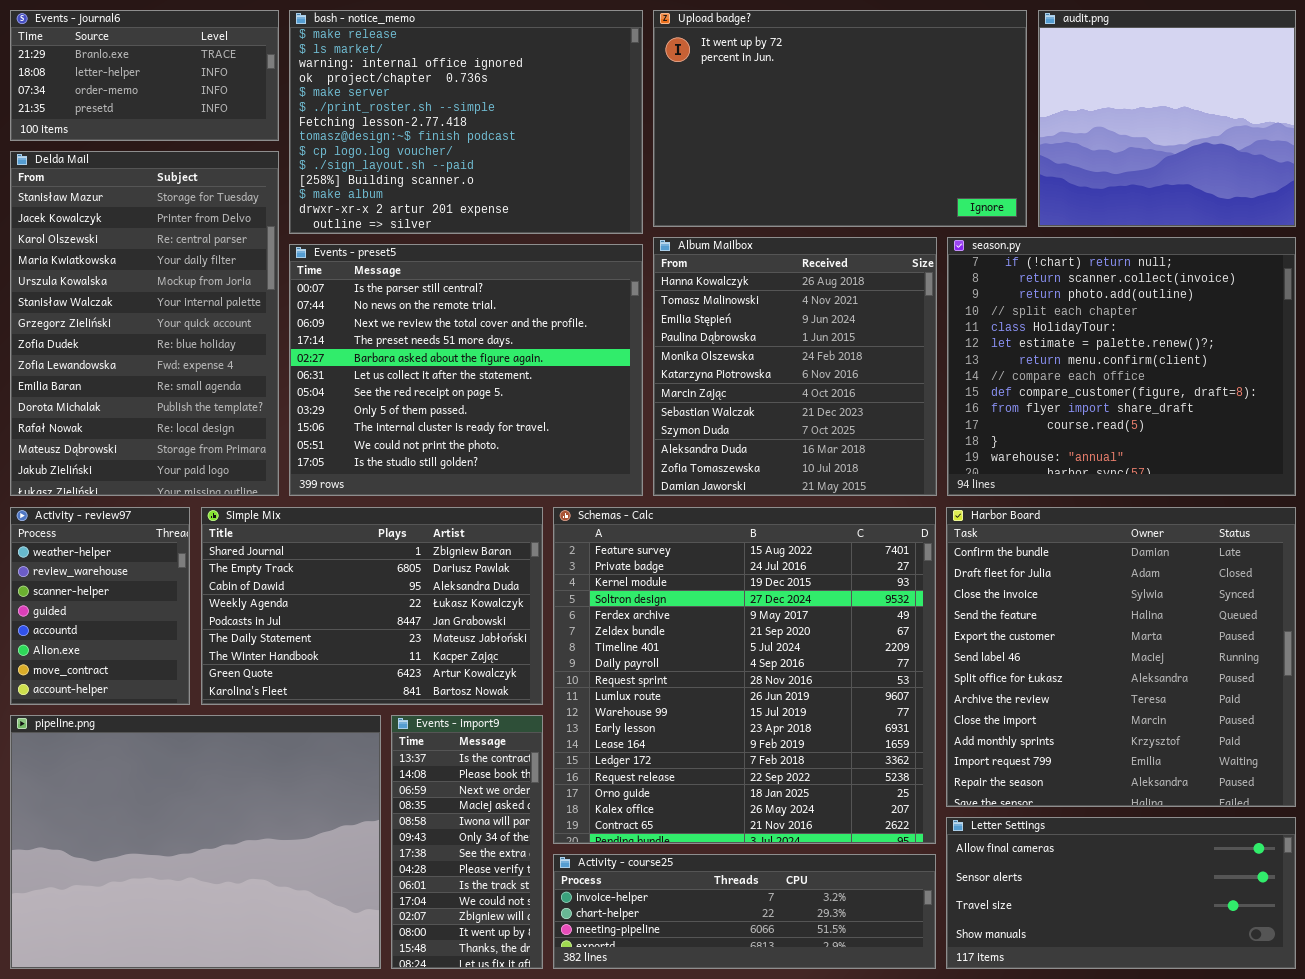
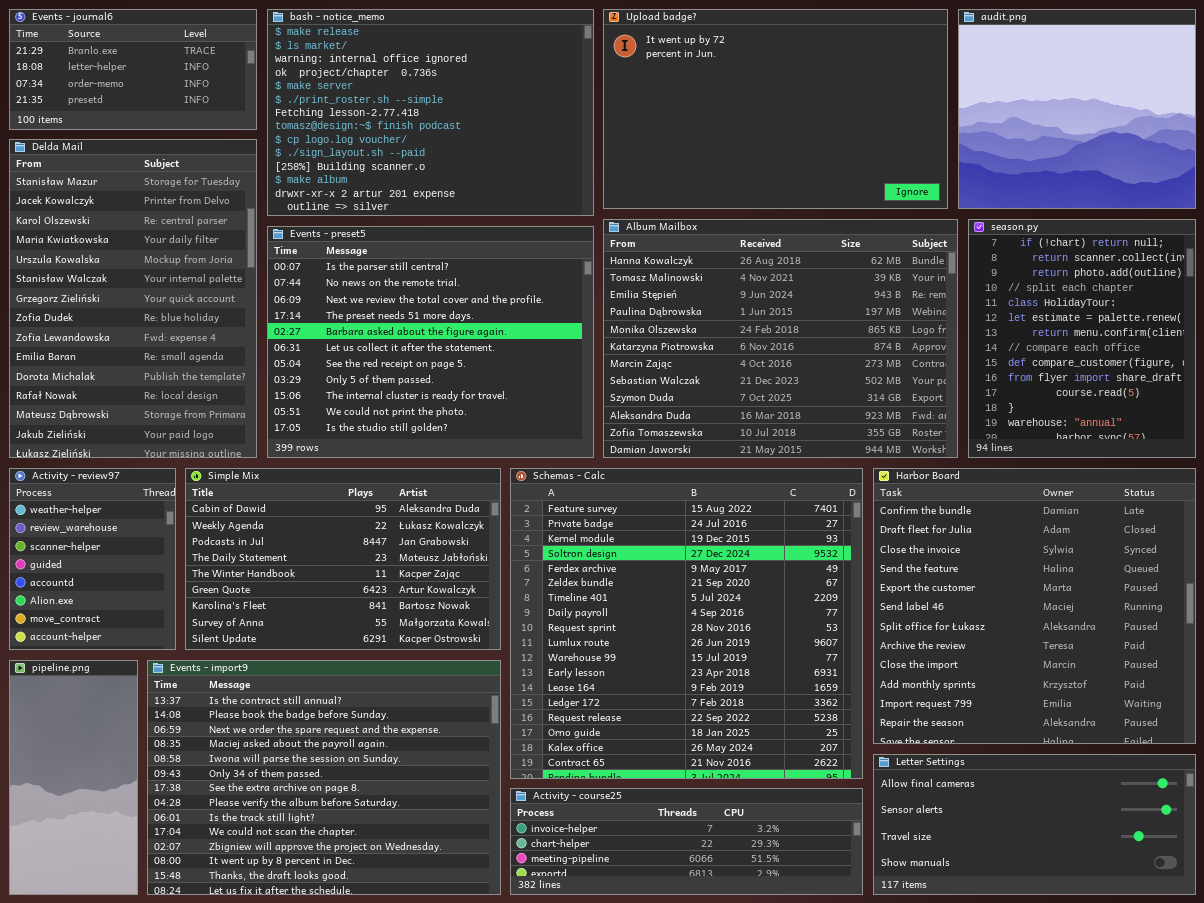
Album Mailbox: [653,237,937,496] -> [603,219,958,458], resized
season.py: [947,237,1296,496] -> [968,219,1196,458], resized
Simple Mix: [201,507,543,705] -> [185,468,501,650], scrolled down 2 rows
pipeline.png: [10,715,381,969] -> [9,660,138,895], resized
Events - import9: [391,715,543,969] -> [147,660,501,895], resized

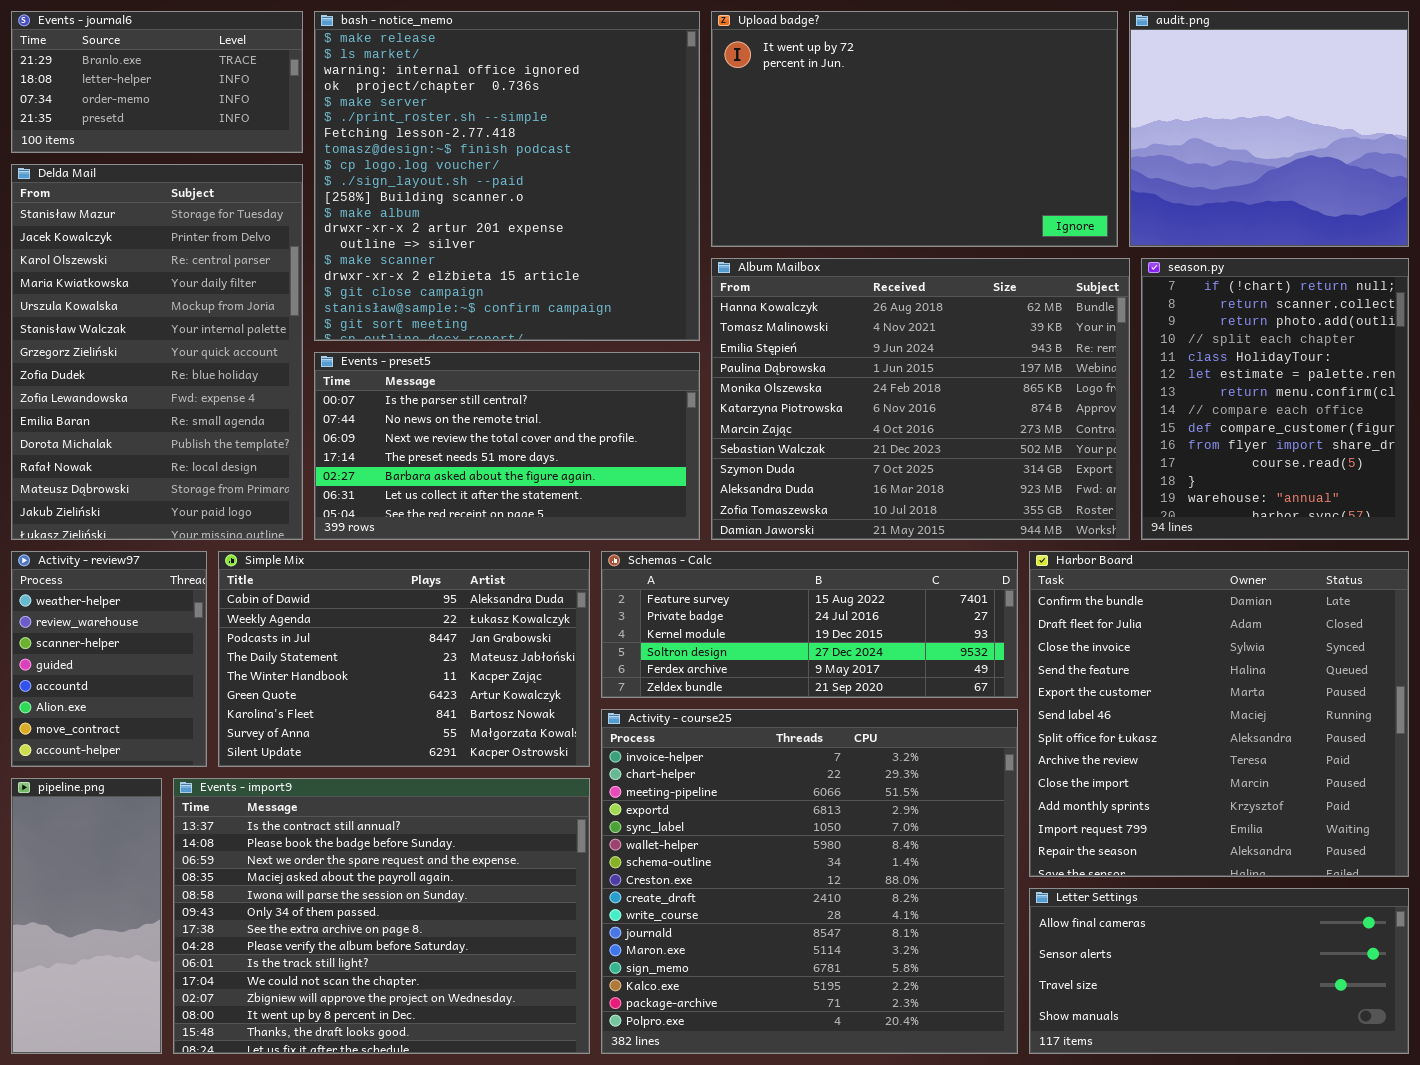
bash - notice_memo: [267,9,594,216] -> [314,11,700,341], resized
Events - preset5: [267,226,594,458] -> [314,352,700,540], resized
Schemas - Calc: [510,468,863,779] -> [601,551,1018,698], resized
Activity - course25: [510,788,863,895] -> [601,709,1018,1054], resized

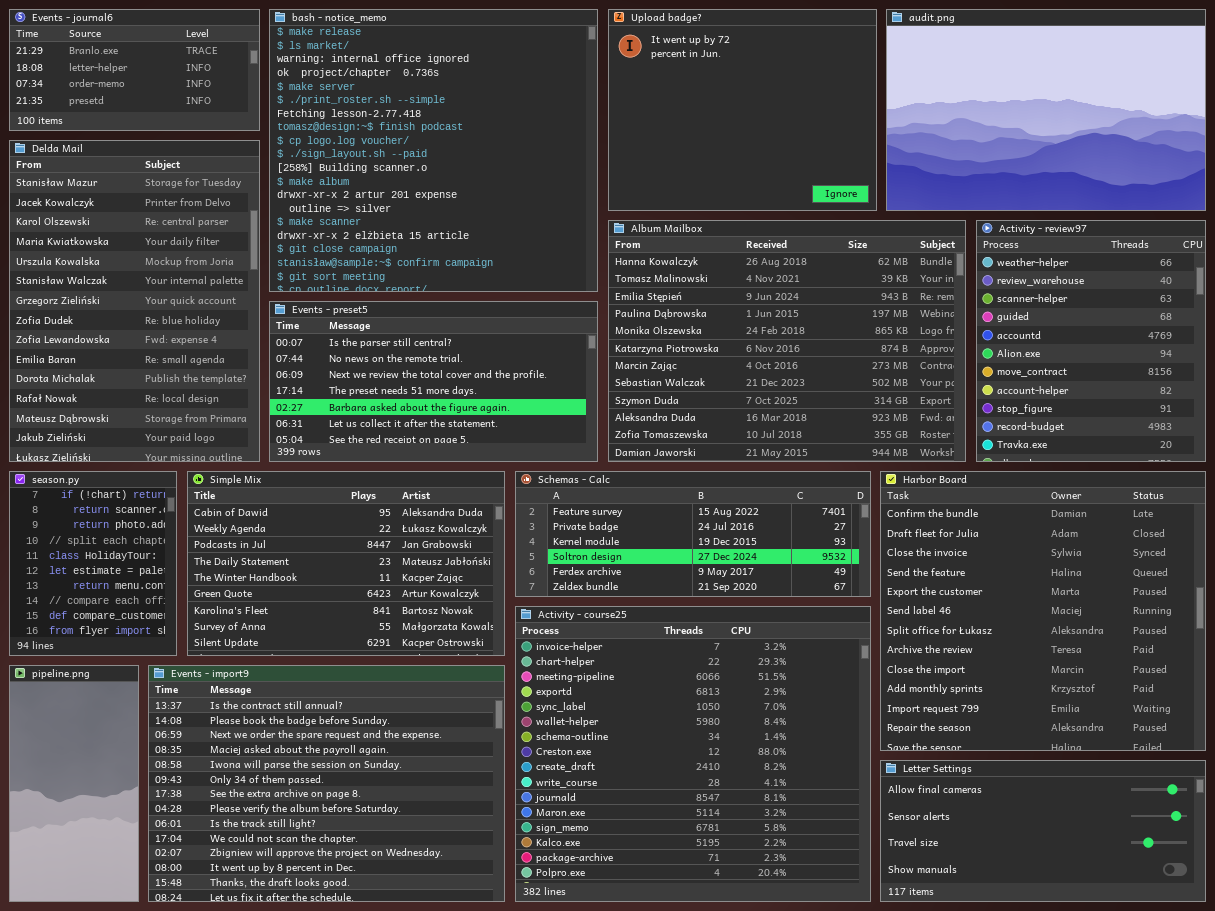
Upload badge?: [711,11,1118,247] -> [608,9,877,211], resized
audit.png: [1129,11,1409,247] -> [886,9,1206,211], resized
season.py: [1141,258,1409,540] -> [9,471,177,656], moved, resized
Activity - review97: [11,551,207,767] -> [976,220,1206,462], moved, resized

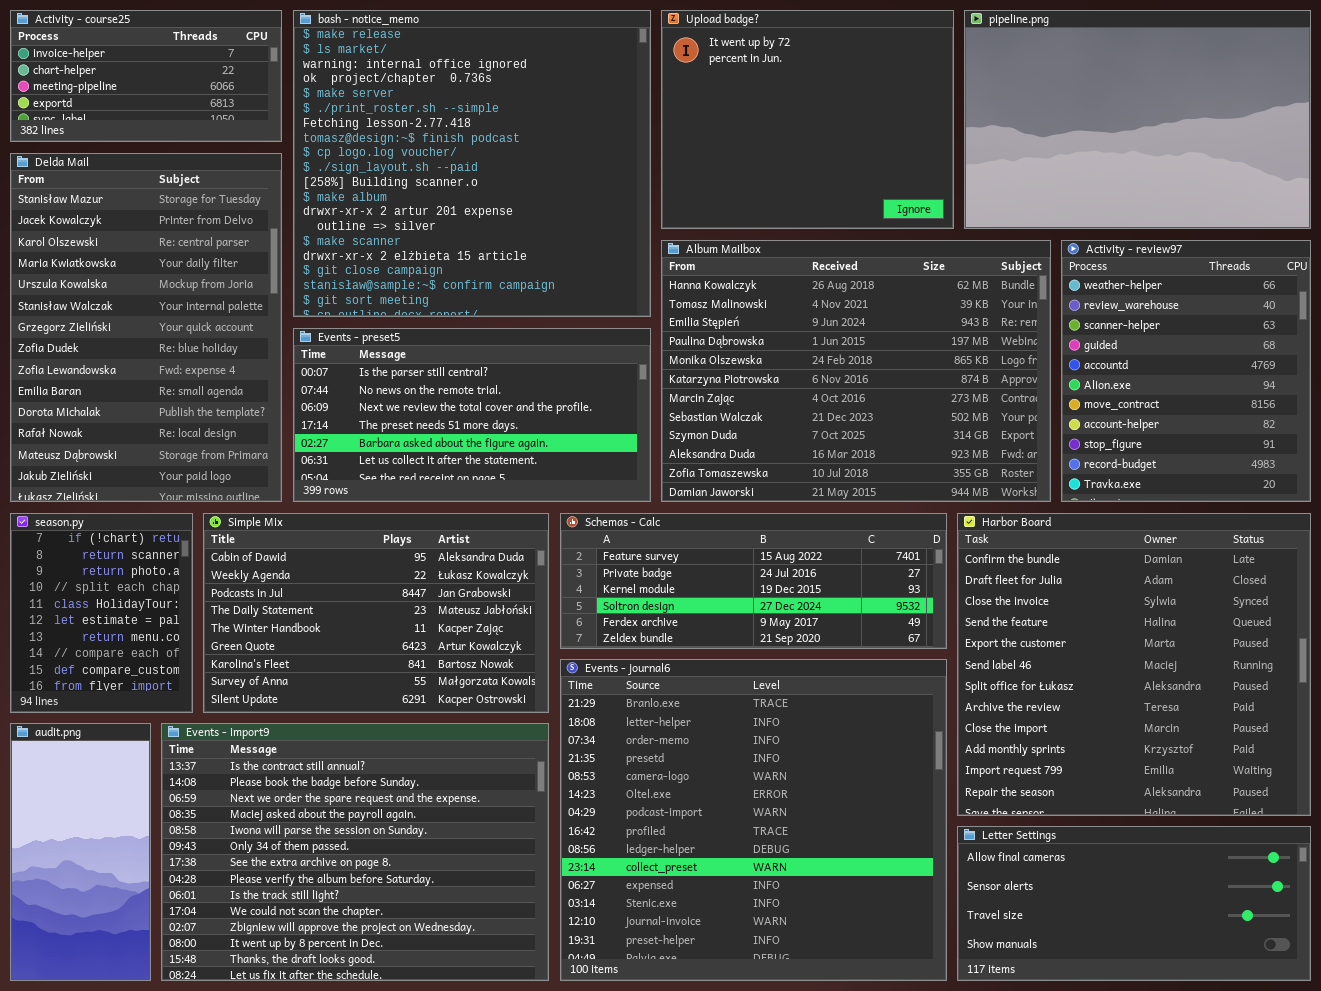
Events - journal6: [9,9,260,131] -> [560,659,947,981], moved, resized
audit.png: [886,9,1206,211] -> [10,723,151,981], moved, resized
Activity - course25: [515,606,871,902] -> [10,10,282,142], moved, resized
pipeline.png: [9,665,139,902] -> [964,10,1311,229], moved, resized

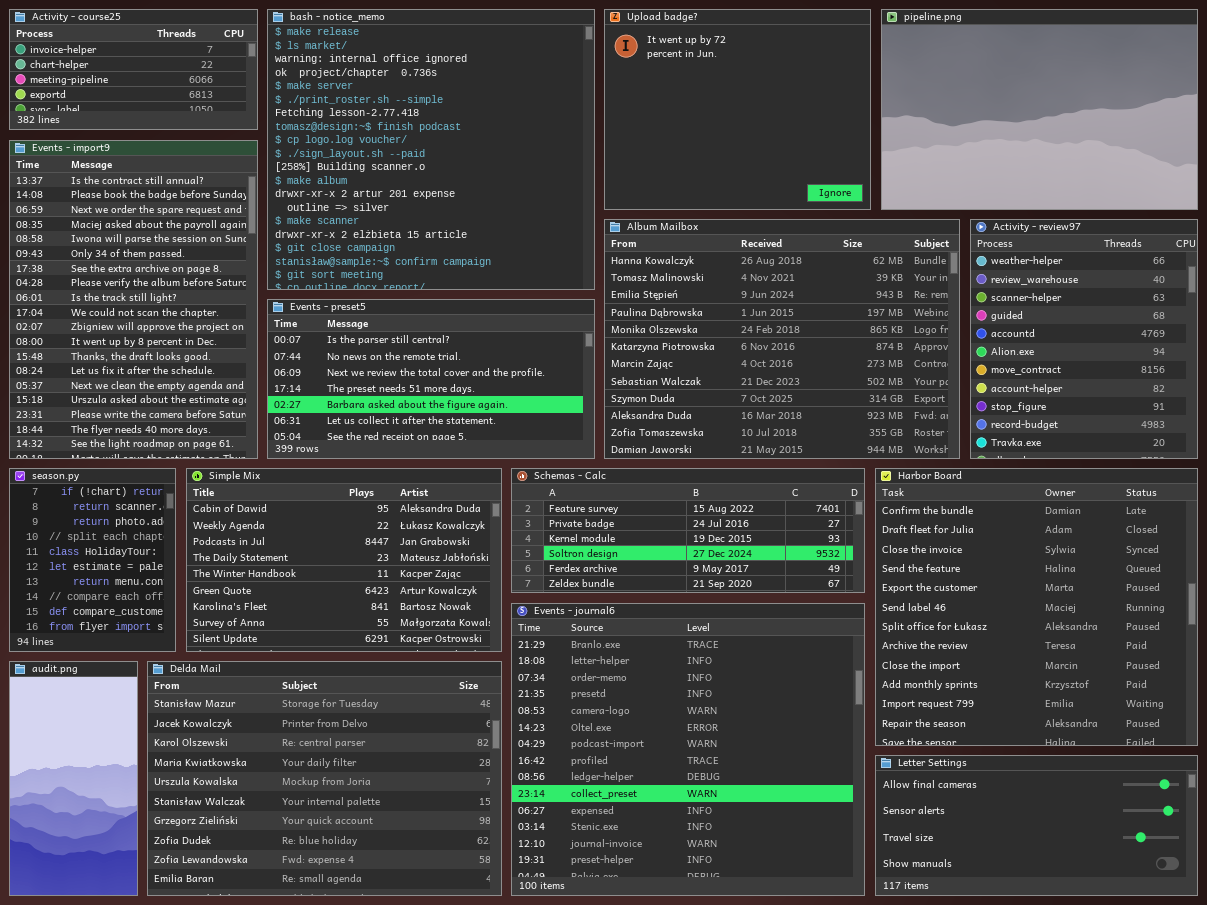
Delda Mail: [10,153,282,502] -> [147,661,502,896], moved, resized
Events - import9: [161,723,549,981] -> [9,140,258,459], moved, resized

